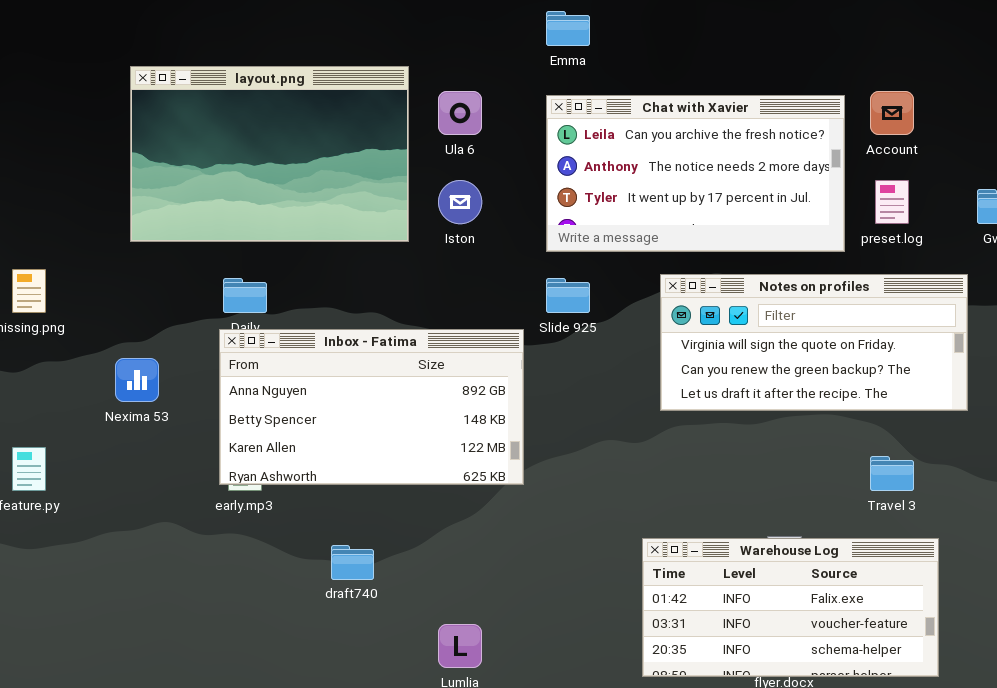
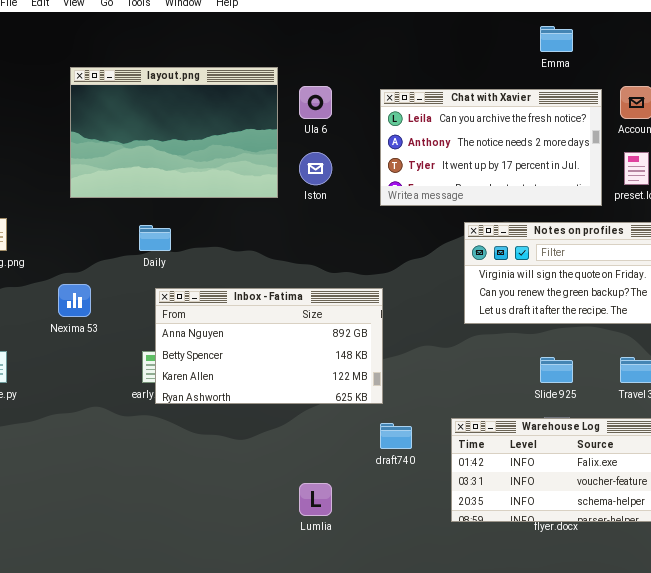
Emma: [546,11,590,46] -> [540,26,573,52], moved
Slide 925: [546,278,590,313] -> [540,357,573,383], moved
Inbox - Fatima: [219,329,524,485] -> [155,288,383,404], moved
draft740: [331,545,374,580] -> [380,423,412,449], moved

